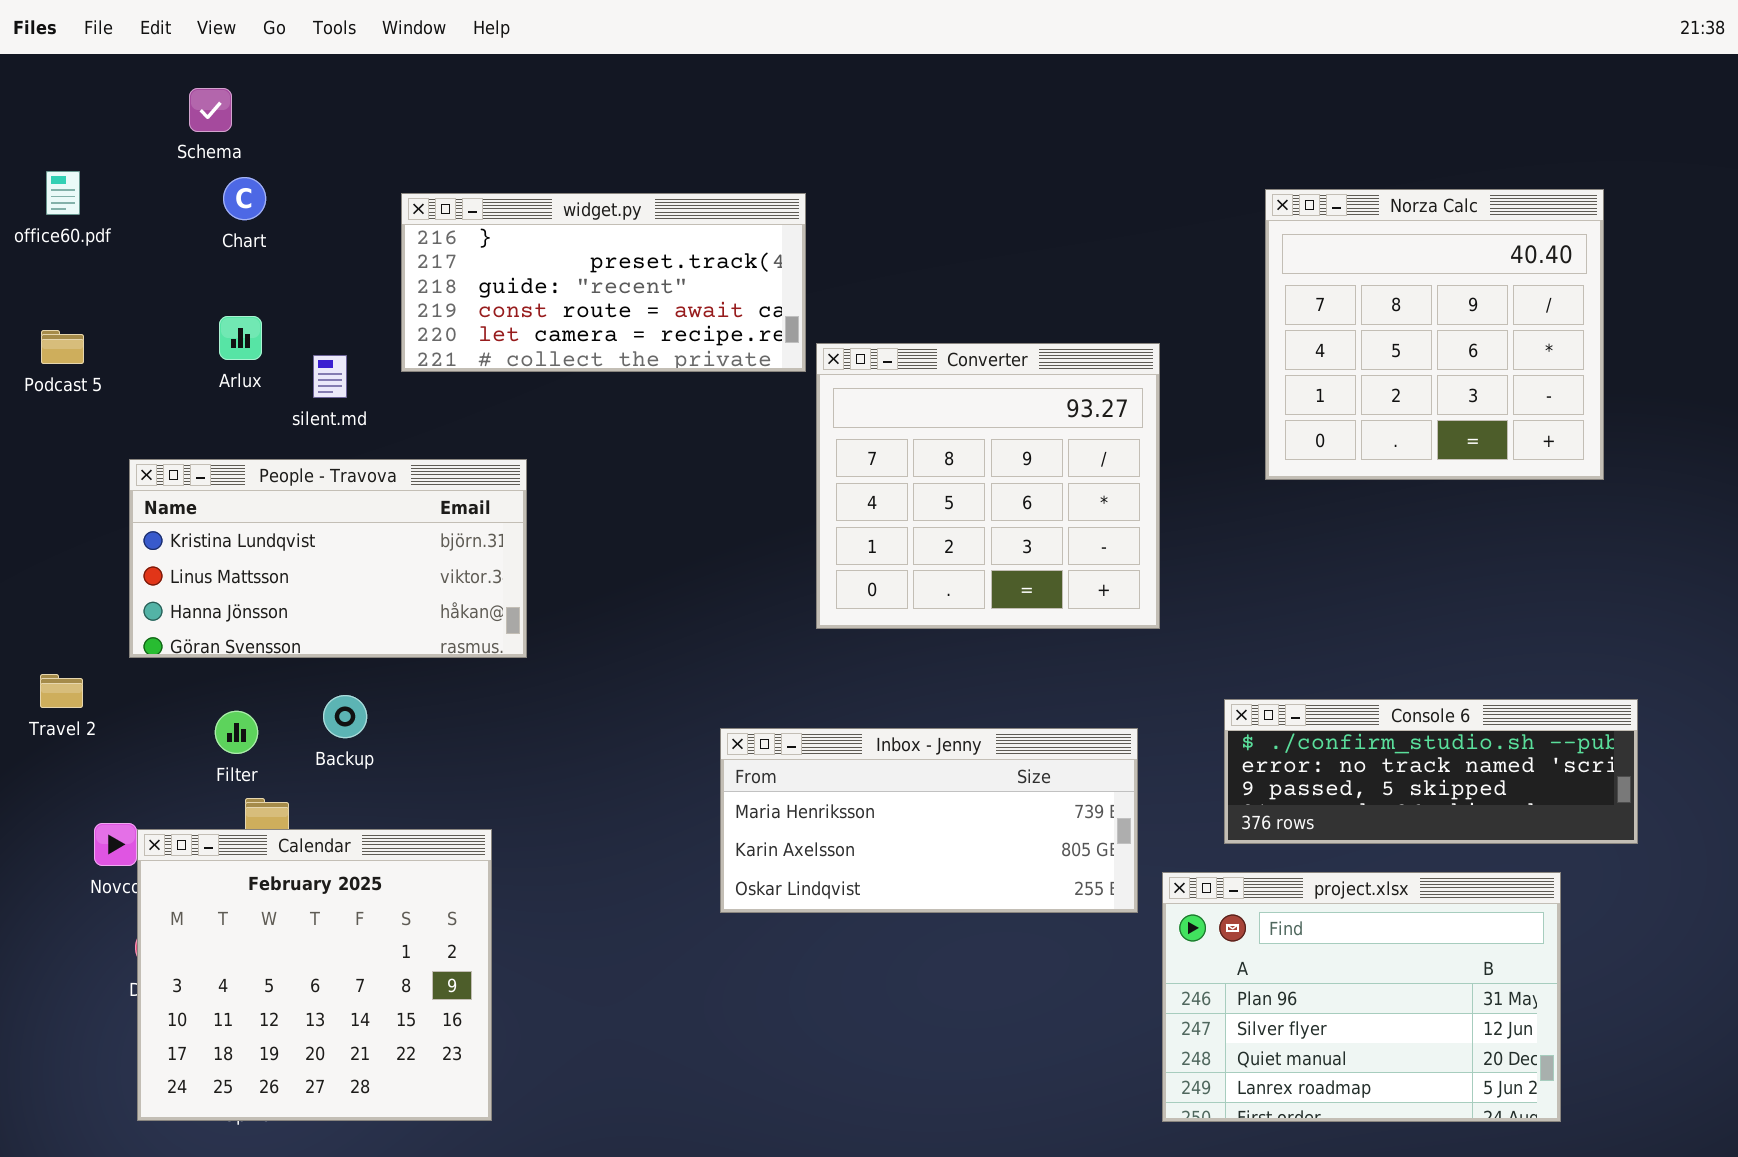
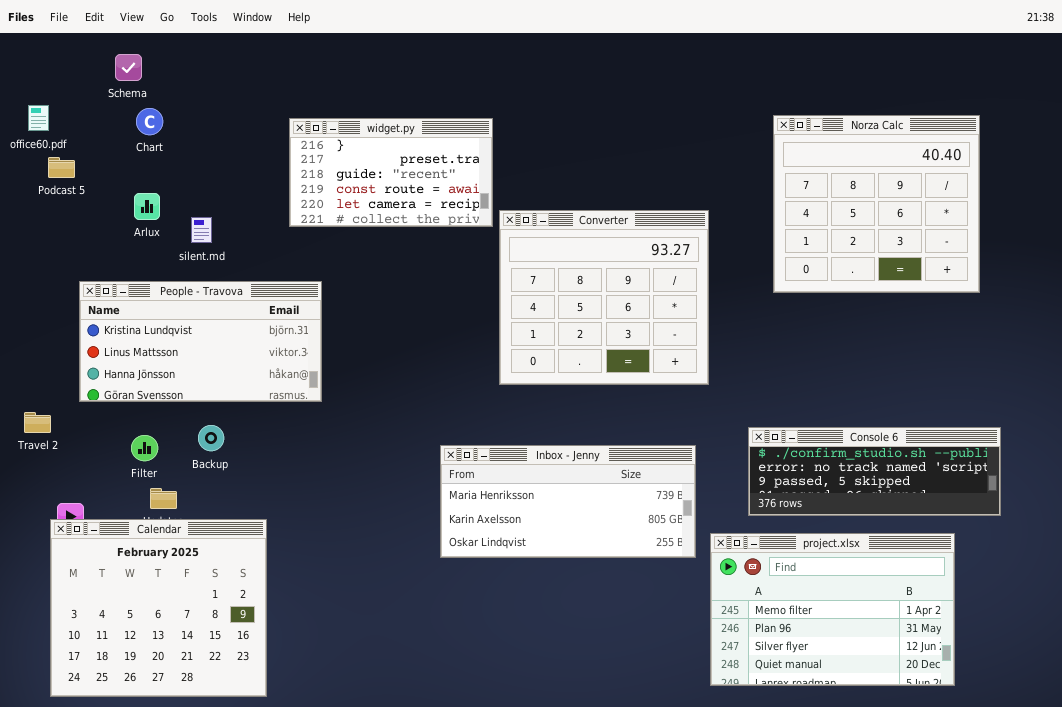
widget.py: [401,193,806,372] -> [289,118,493,227], resized
Podcast 5: [41,330,84,364] -> [48,157,75,178], moved
Calendar: [137,829,492,1121] -> [50,519,267,697], moved
project.xlsx: [1162,872,1561,1122] -> [710,533,955,686], scrolled up 1 row

